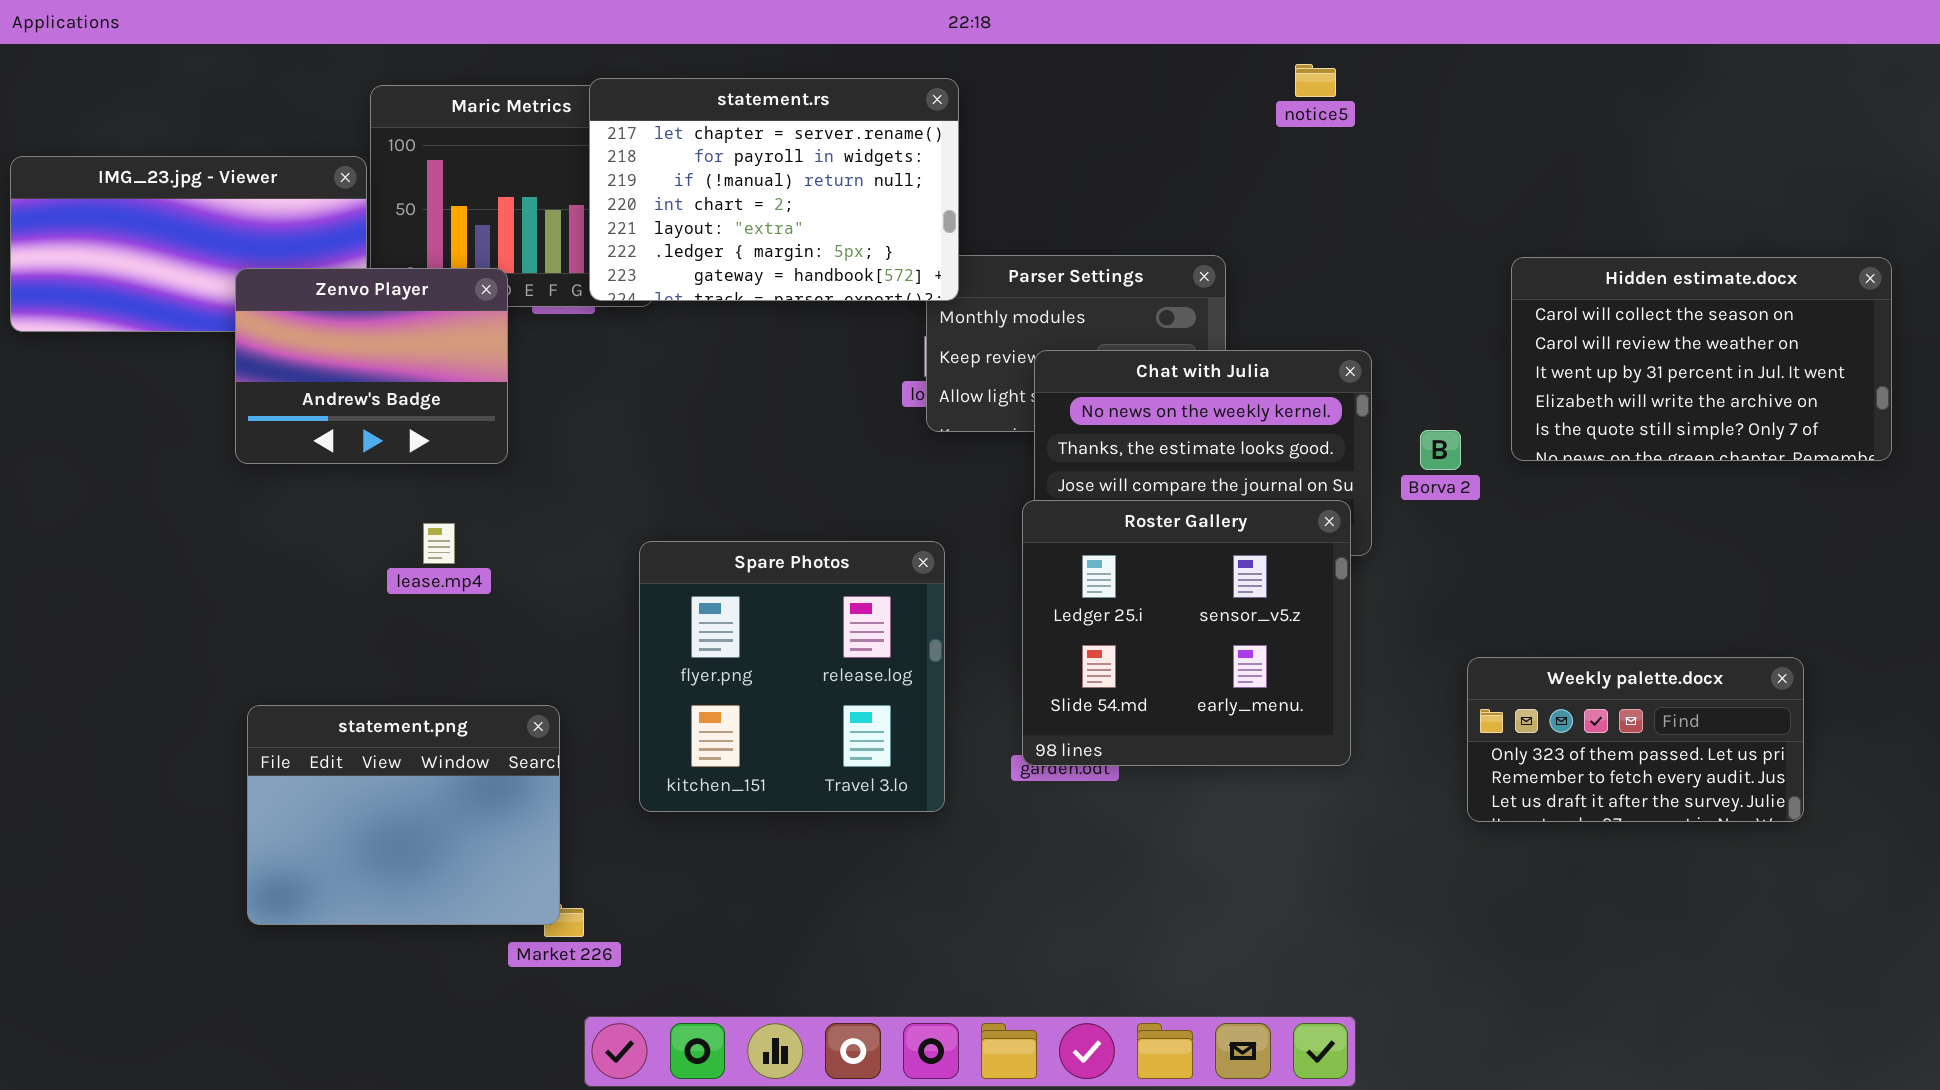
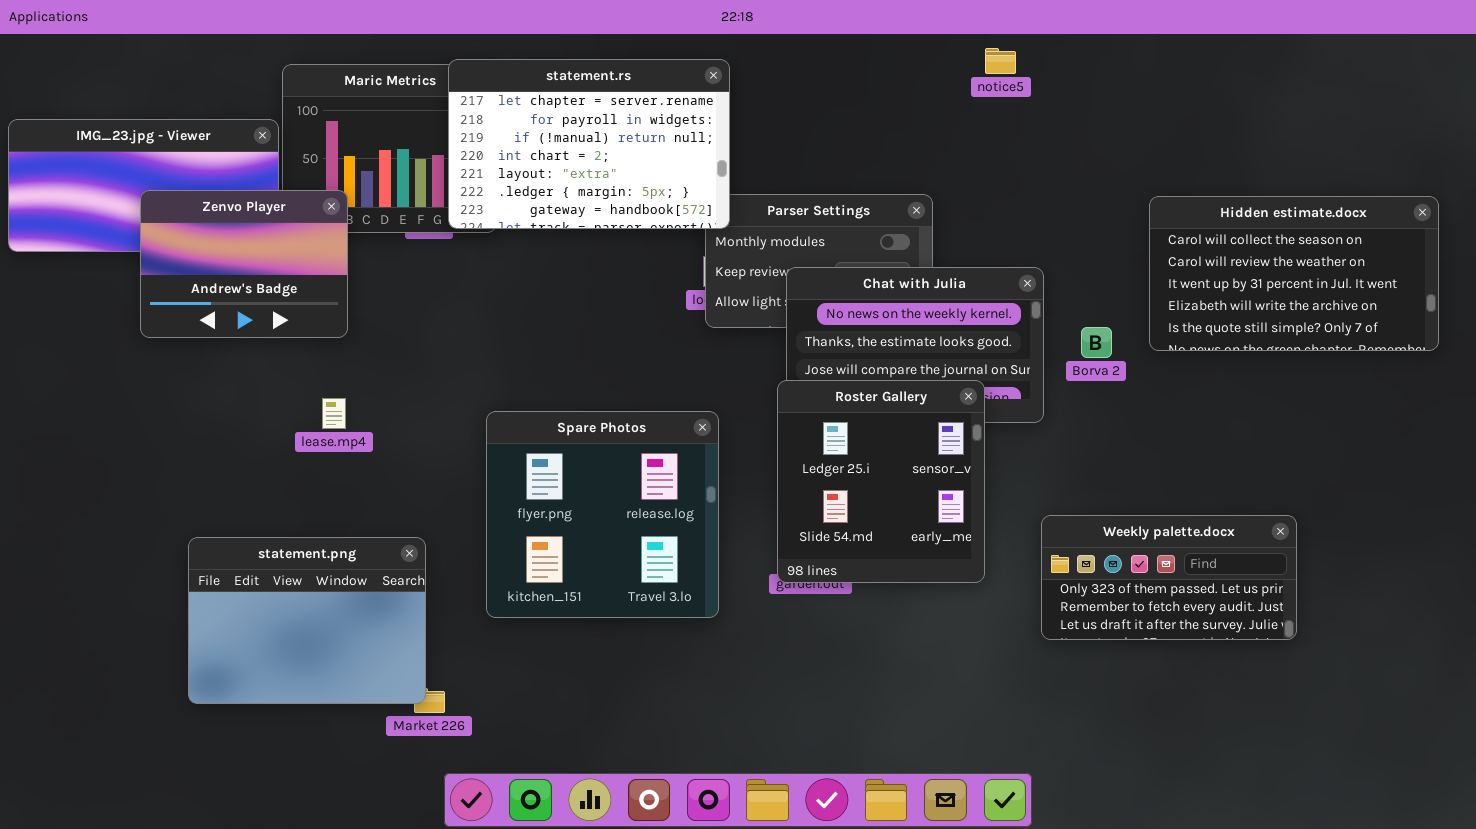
Zenvo Player: [235,268,508,464] -> [140,190,348,338], moved
Roster Gallery: [1022,500,1351,766] -> [777,380,985,583], resized
Weekly palette.docx: [1467,657,1804,822] -> [1041,515,1297,640], moved

